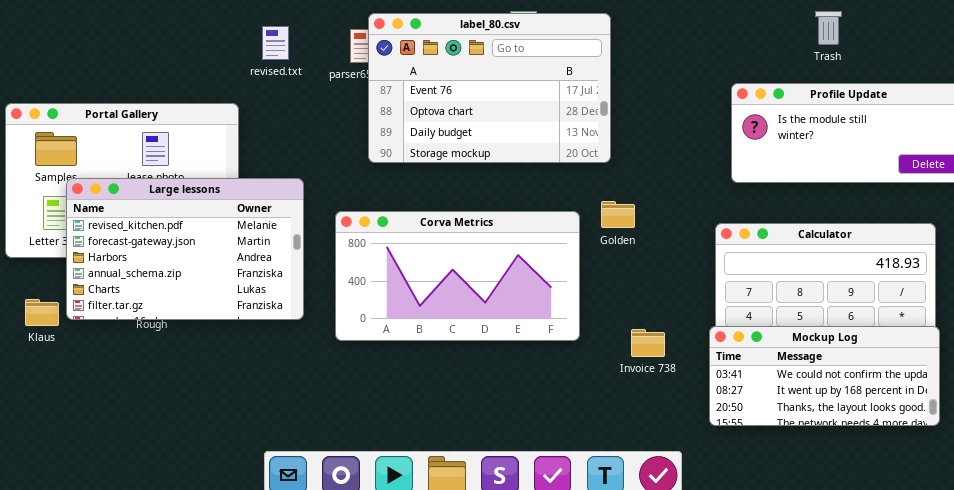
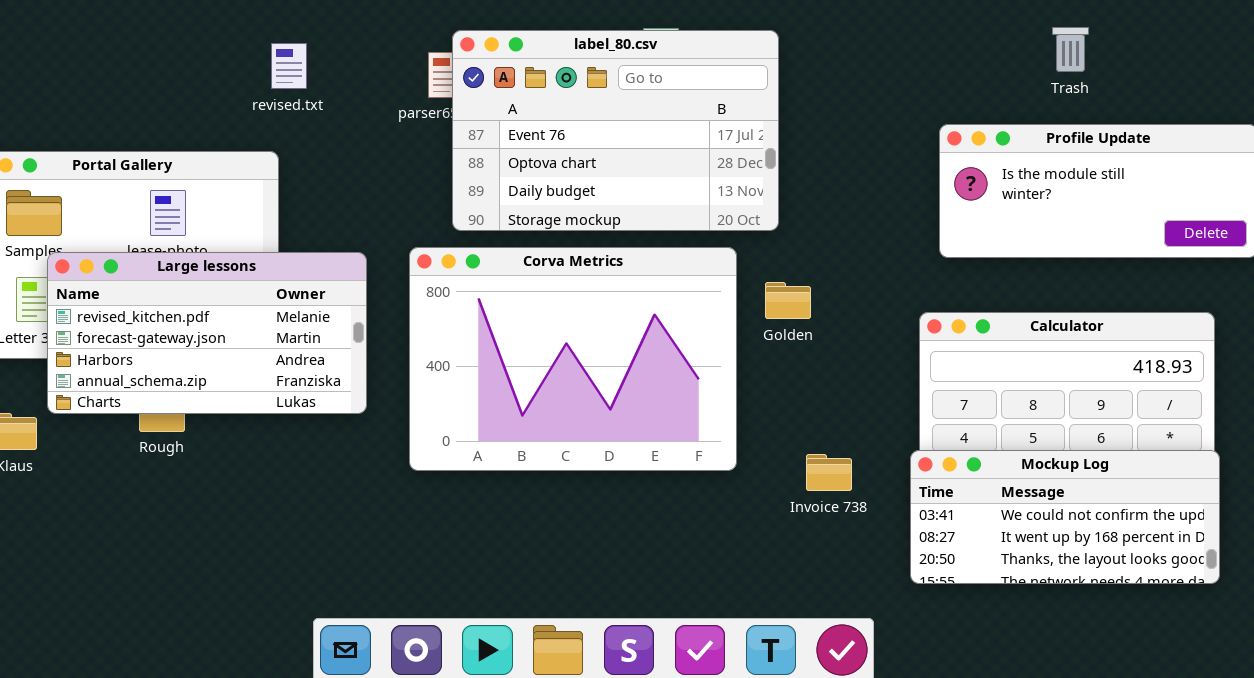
revised.txt: [262,26,289,60] -> [271,43,307,89], moved
Large lessons: [66,178,304,320] -> [47,252,367,414], resized
Corva Metrics: [335,211,580,341] -> [409,247,737,471], resized

